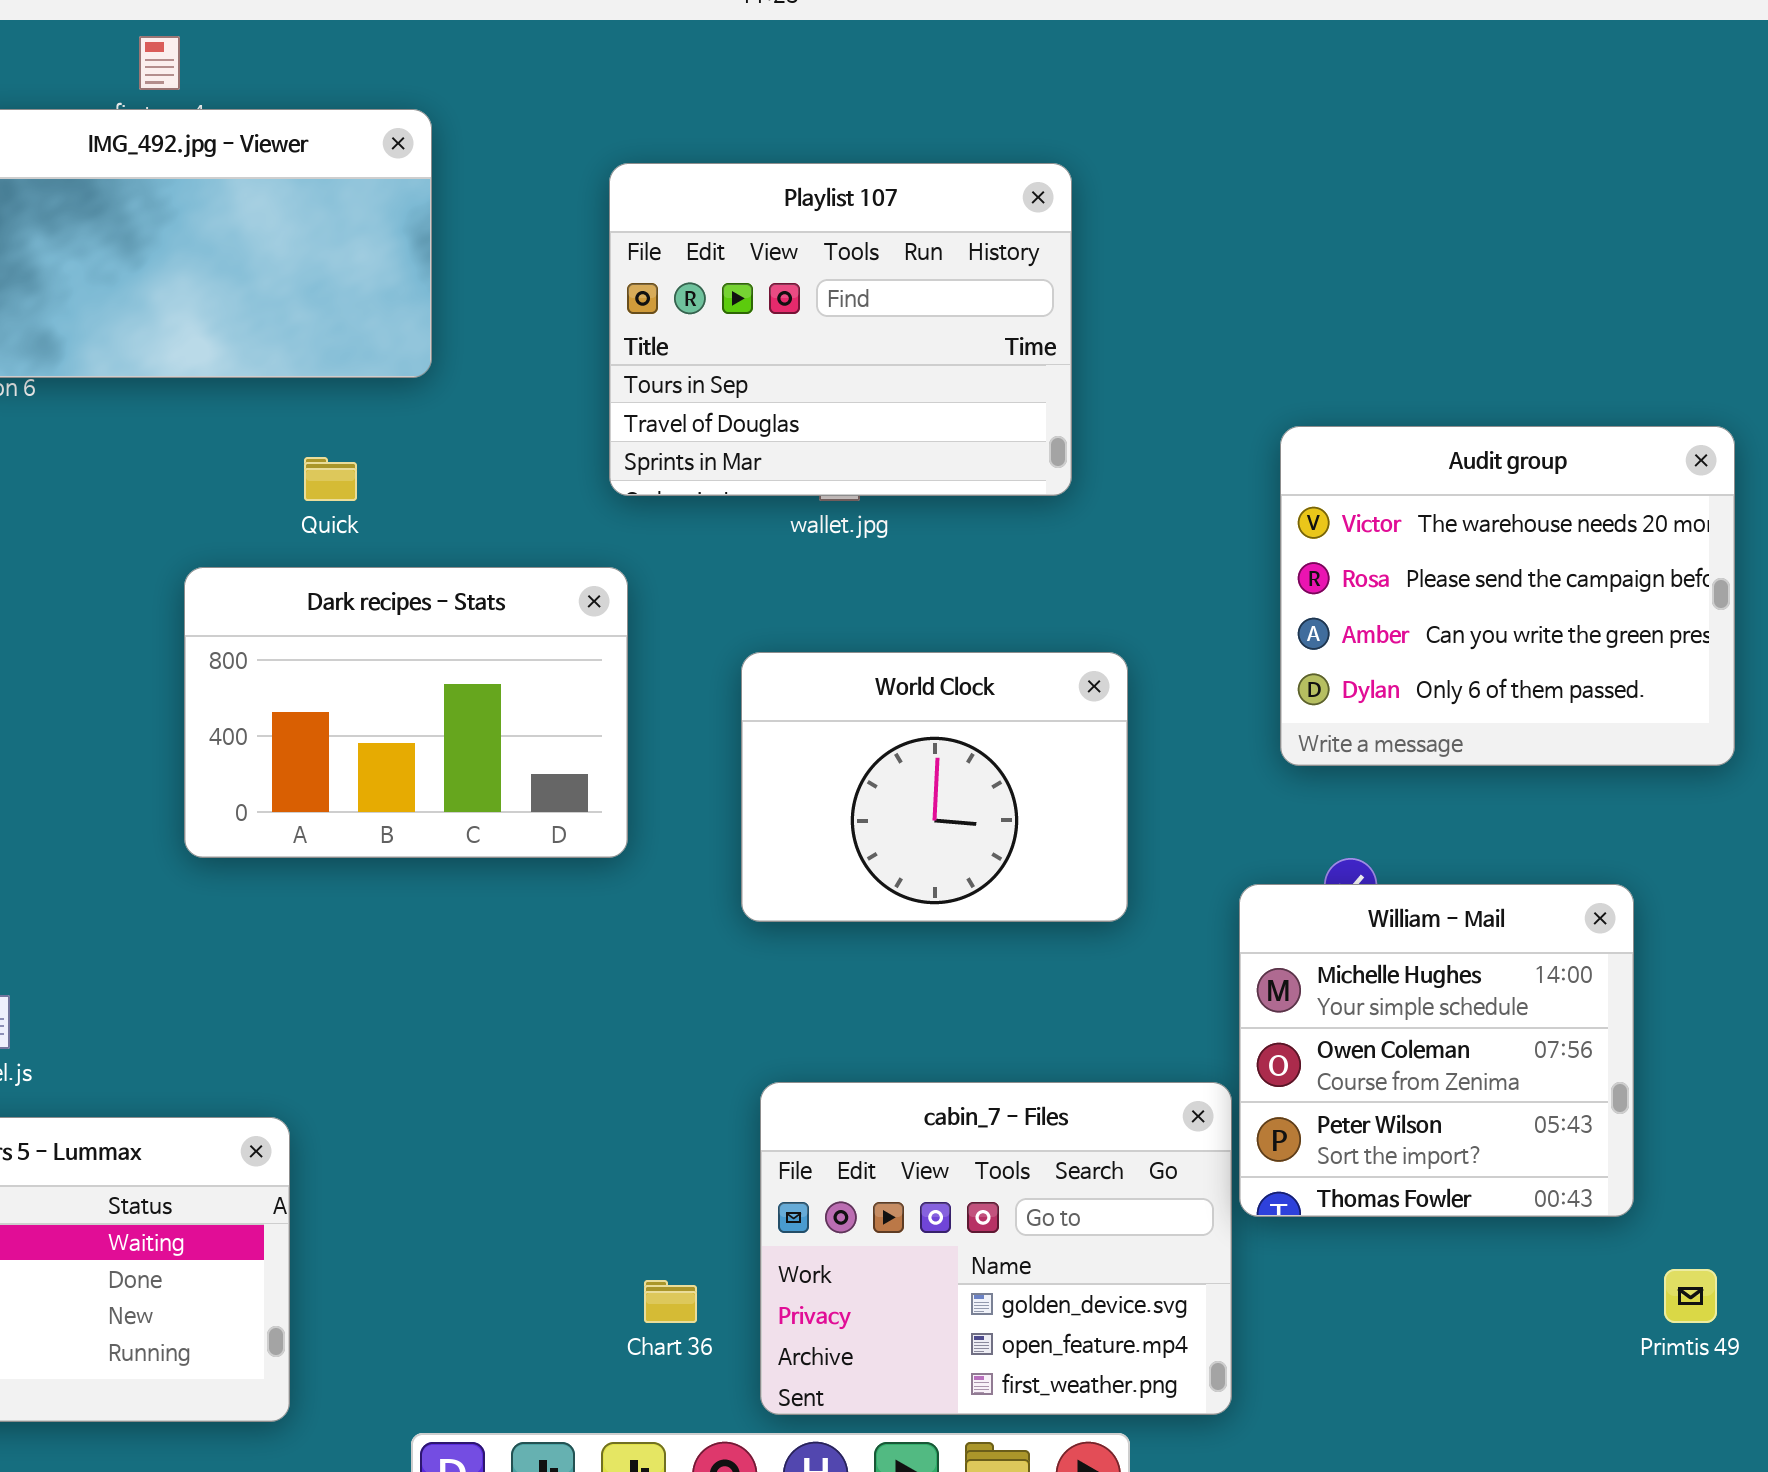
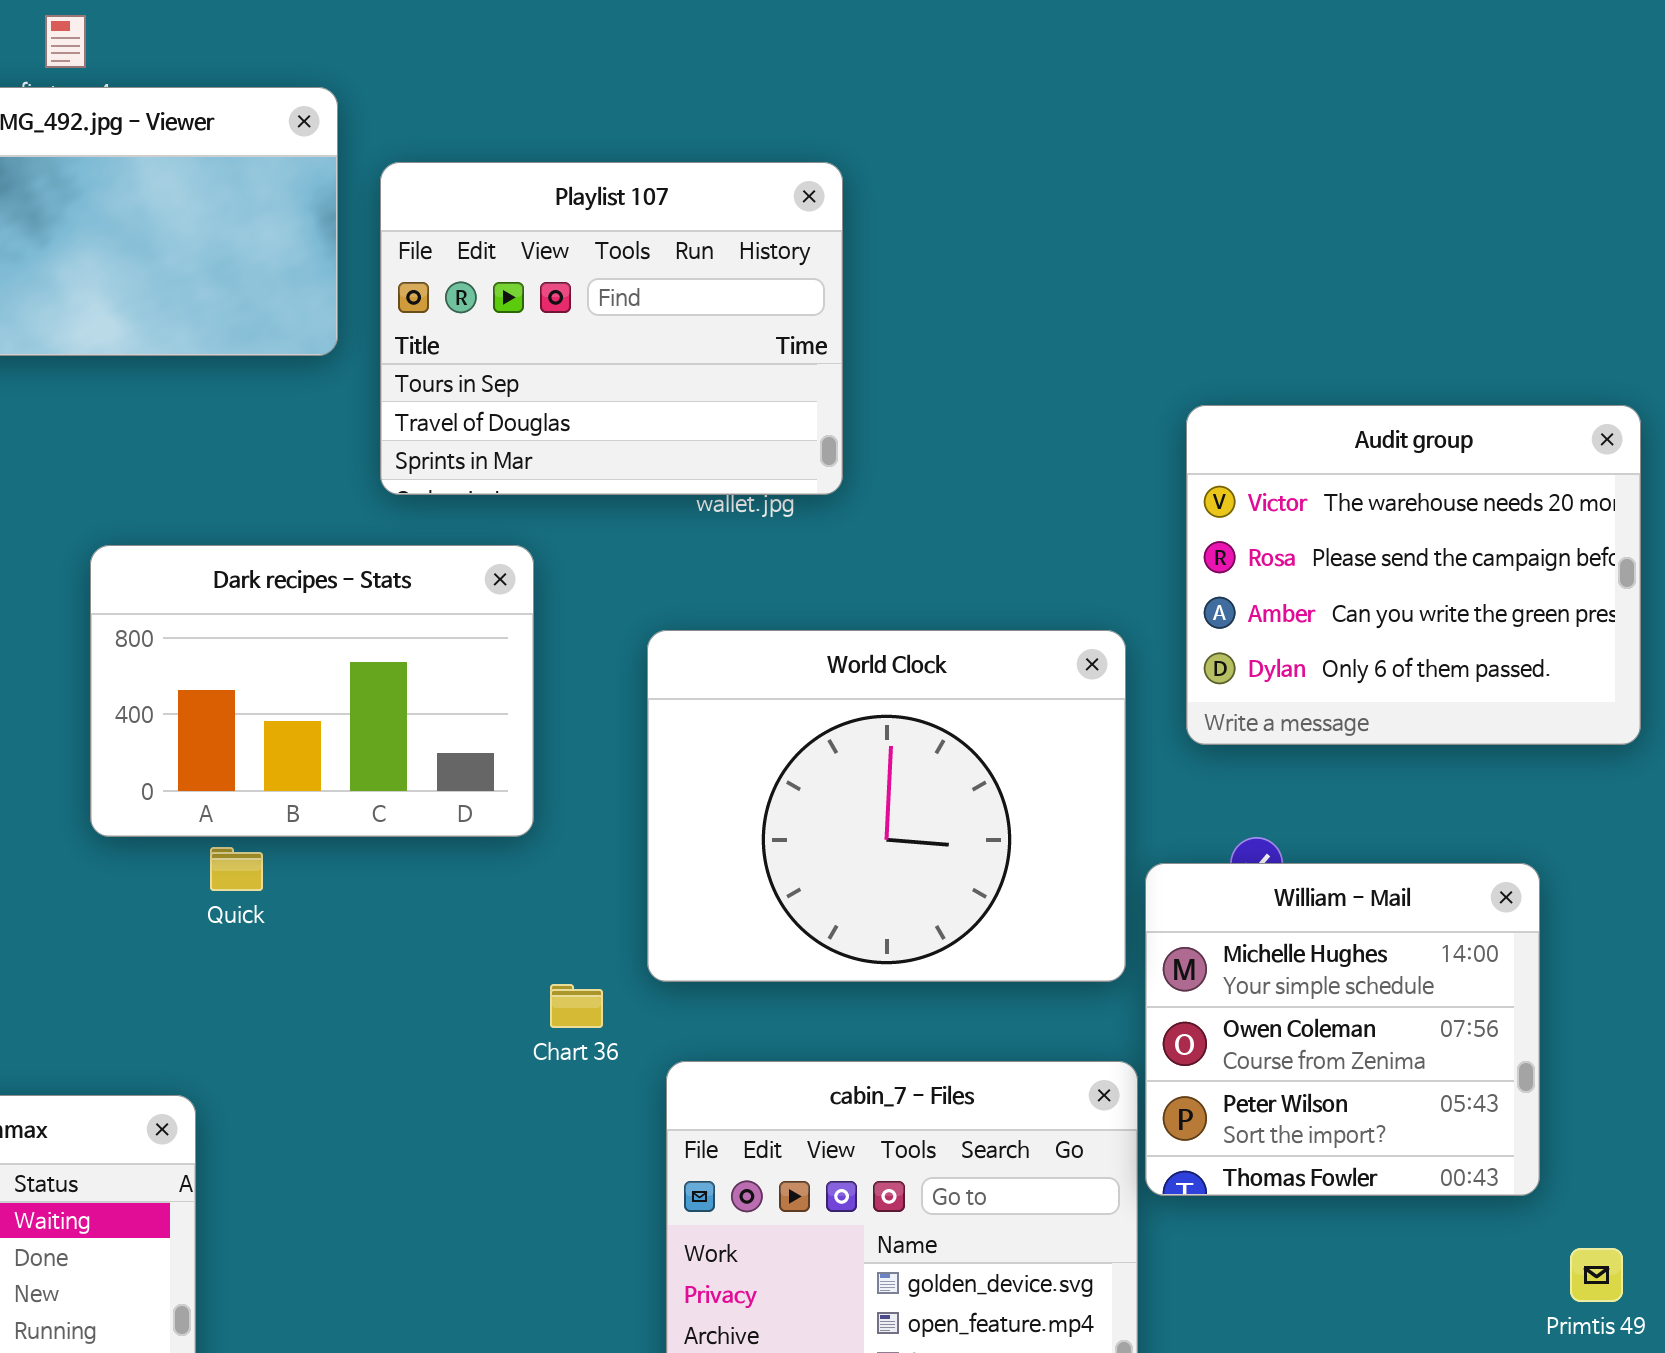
Playlist 107: [609,163,1072,496] -> [380,162,843,495], moved
Quick: [304,457,357,501] -> [210,847,263,891], moved
World Clock: [741,652,1128,922] -> [647,630,1126,982], resized
Chart 36: [644,1280,697,1323] -> [550,984,603,1028], moved

